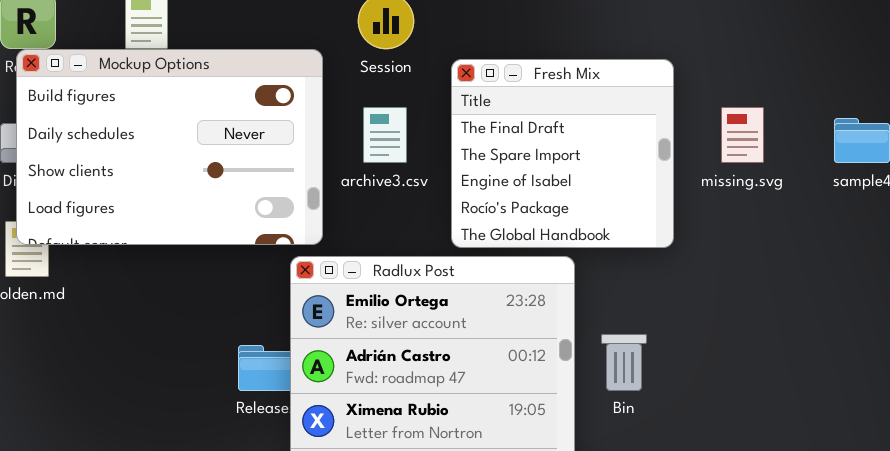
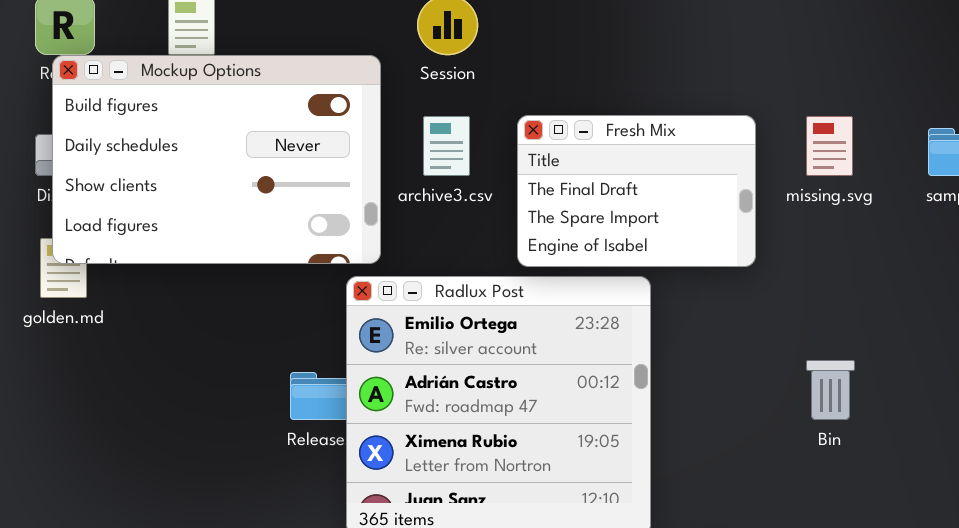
Fresh Mix: [451,59,674,248] -> [517,115,756,267], resized
Bin: [601,334,647,391] -> [806,360,855,420], moved

